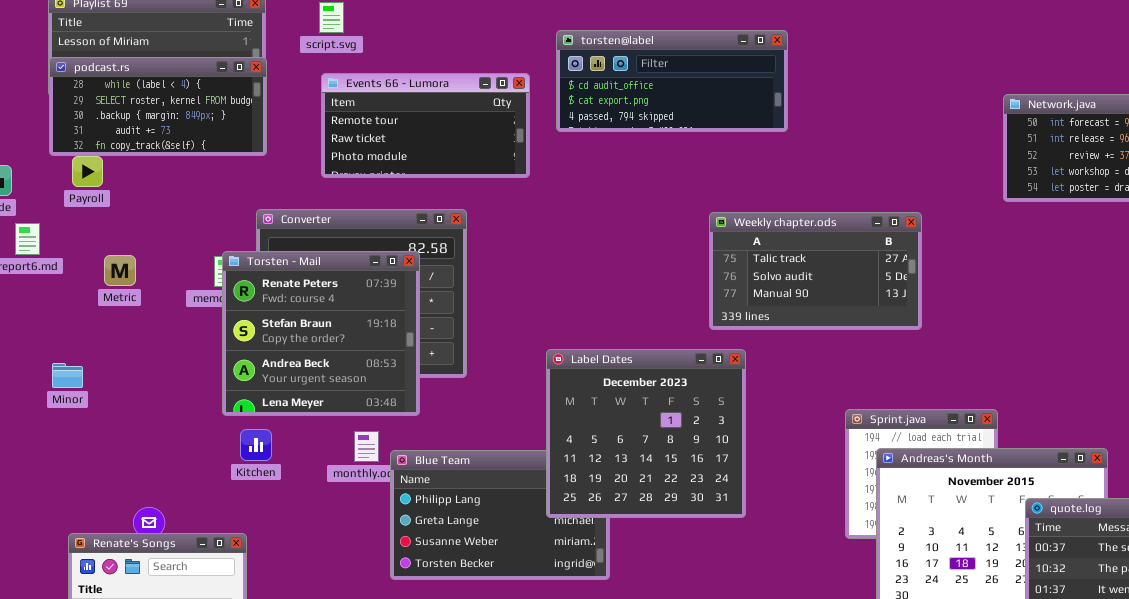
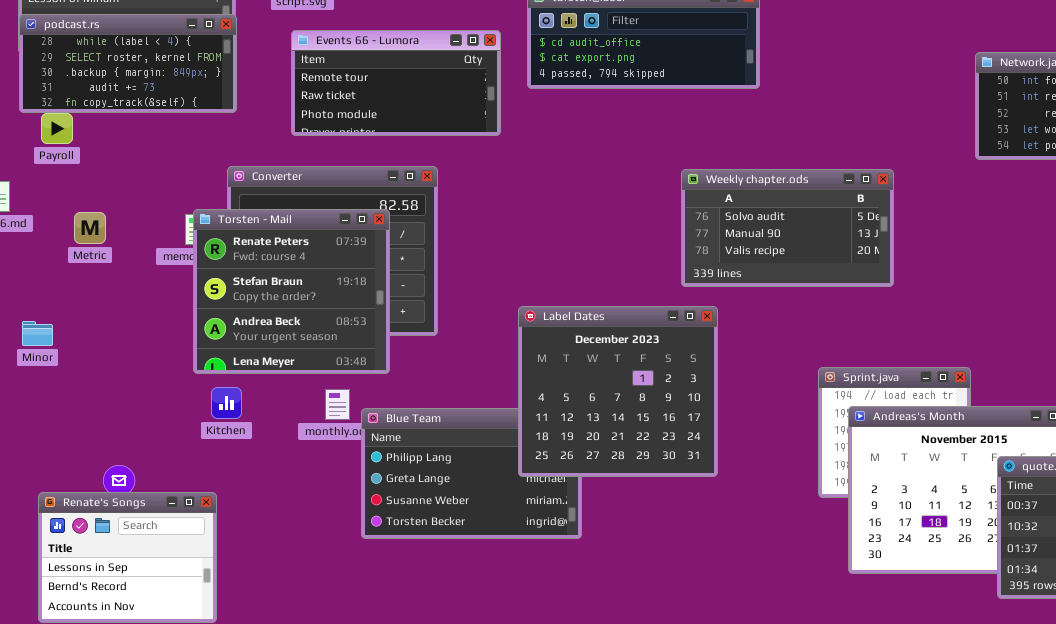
Weekly chapter.ods: [709,212,922,330] -> [681,169,894,287], scrolled down 1 row

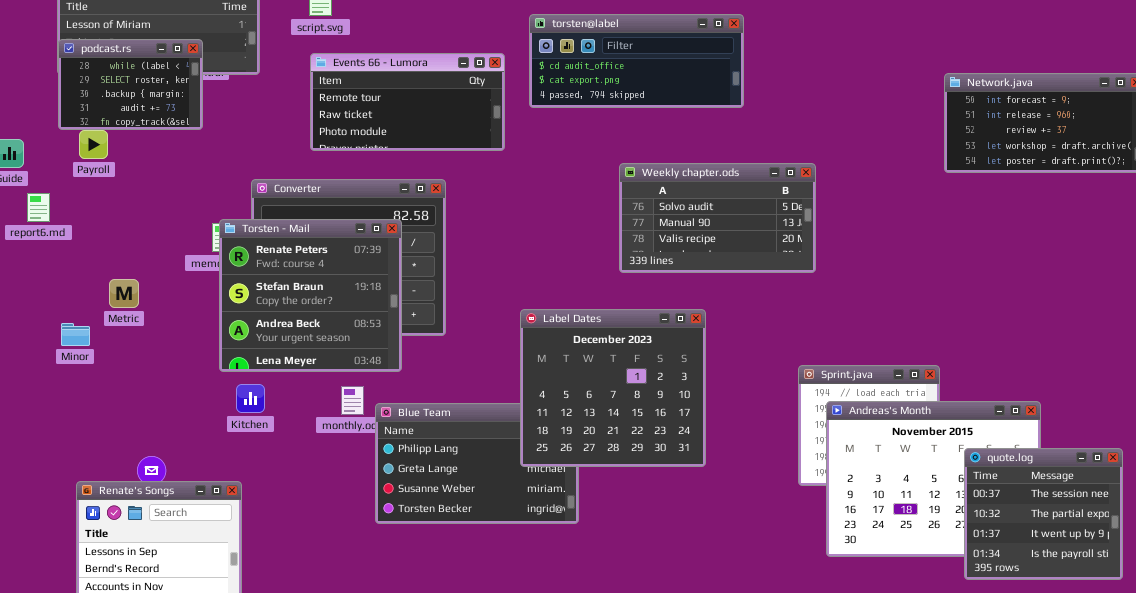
podcast.rs: [19,14,237,113] -> [58,39,203,130], resized
Weekly chapter.ods: [681,169,894,287] -> [619,163,816,273], moved
Metric: [74,212,106,244] -> [109,279,139,308], moved

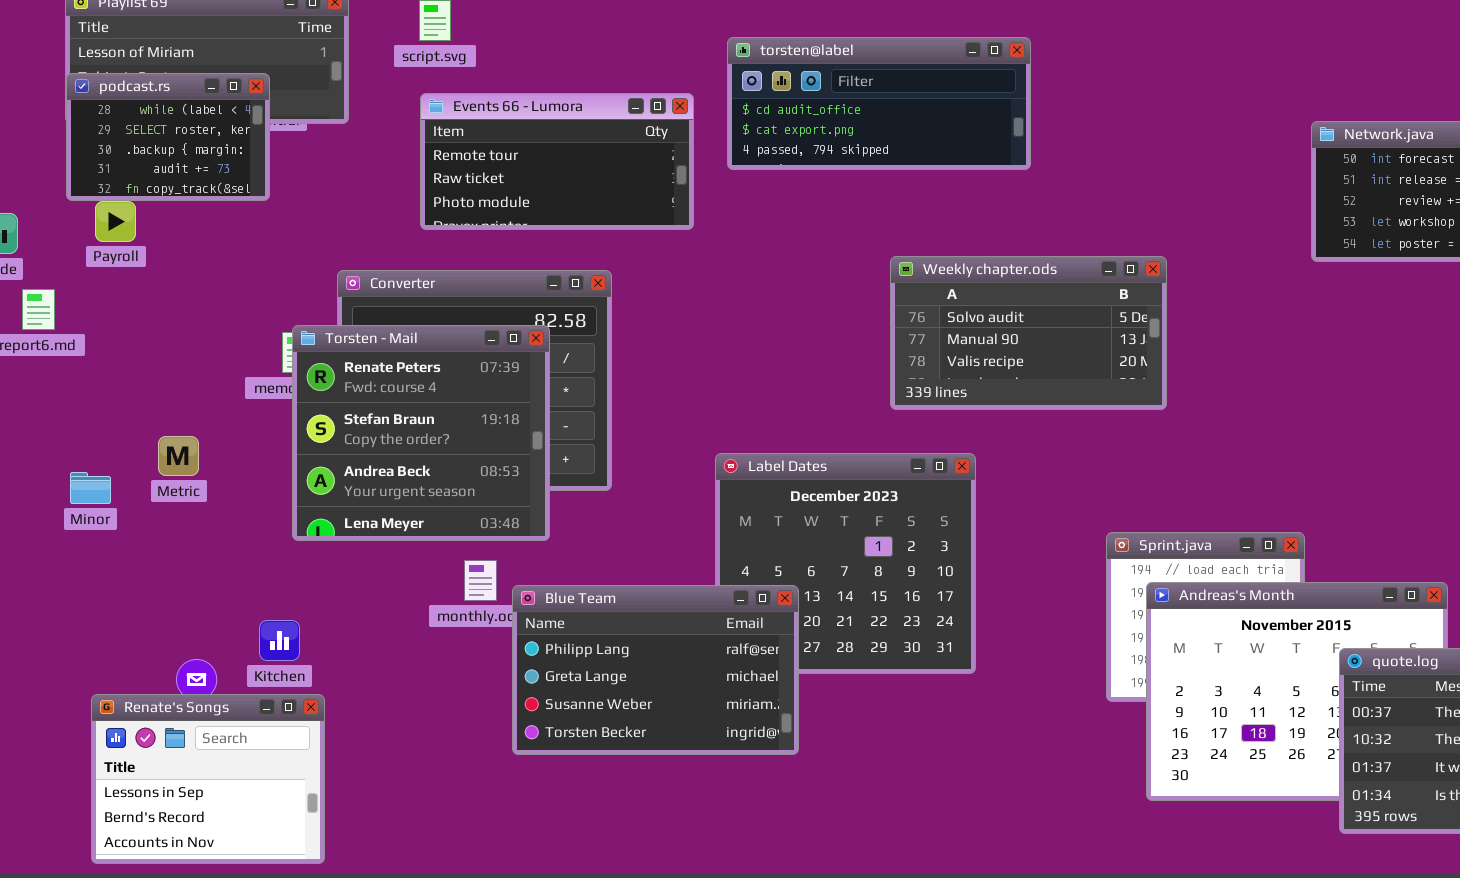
Weekly chapter.ods: [619,163,816,273] -> [890,256,1167,410], moved
Metric: [109,279,139,308] -> [158,436,199,476], moved
Kitchen: [236,384,265,413] -> [259,620,300,661], moved
Blue Team: [375,403,579,524] -> [512,585,799,755], raised

